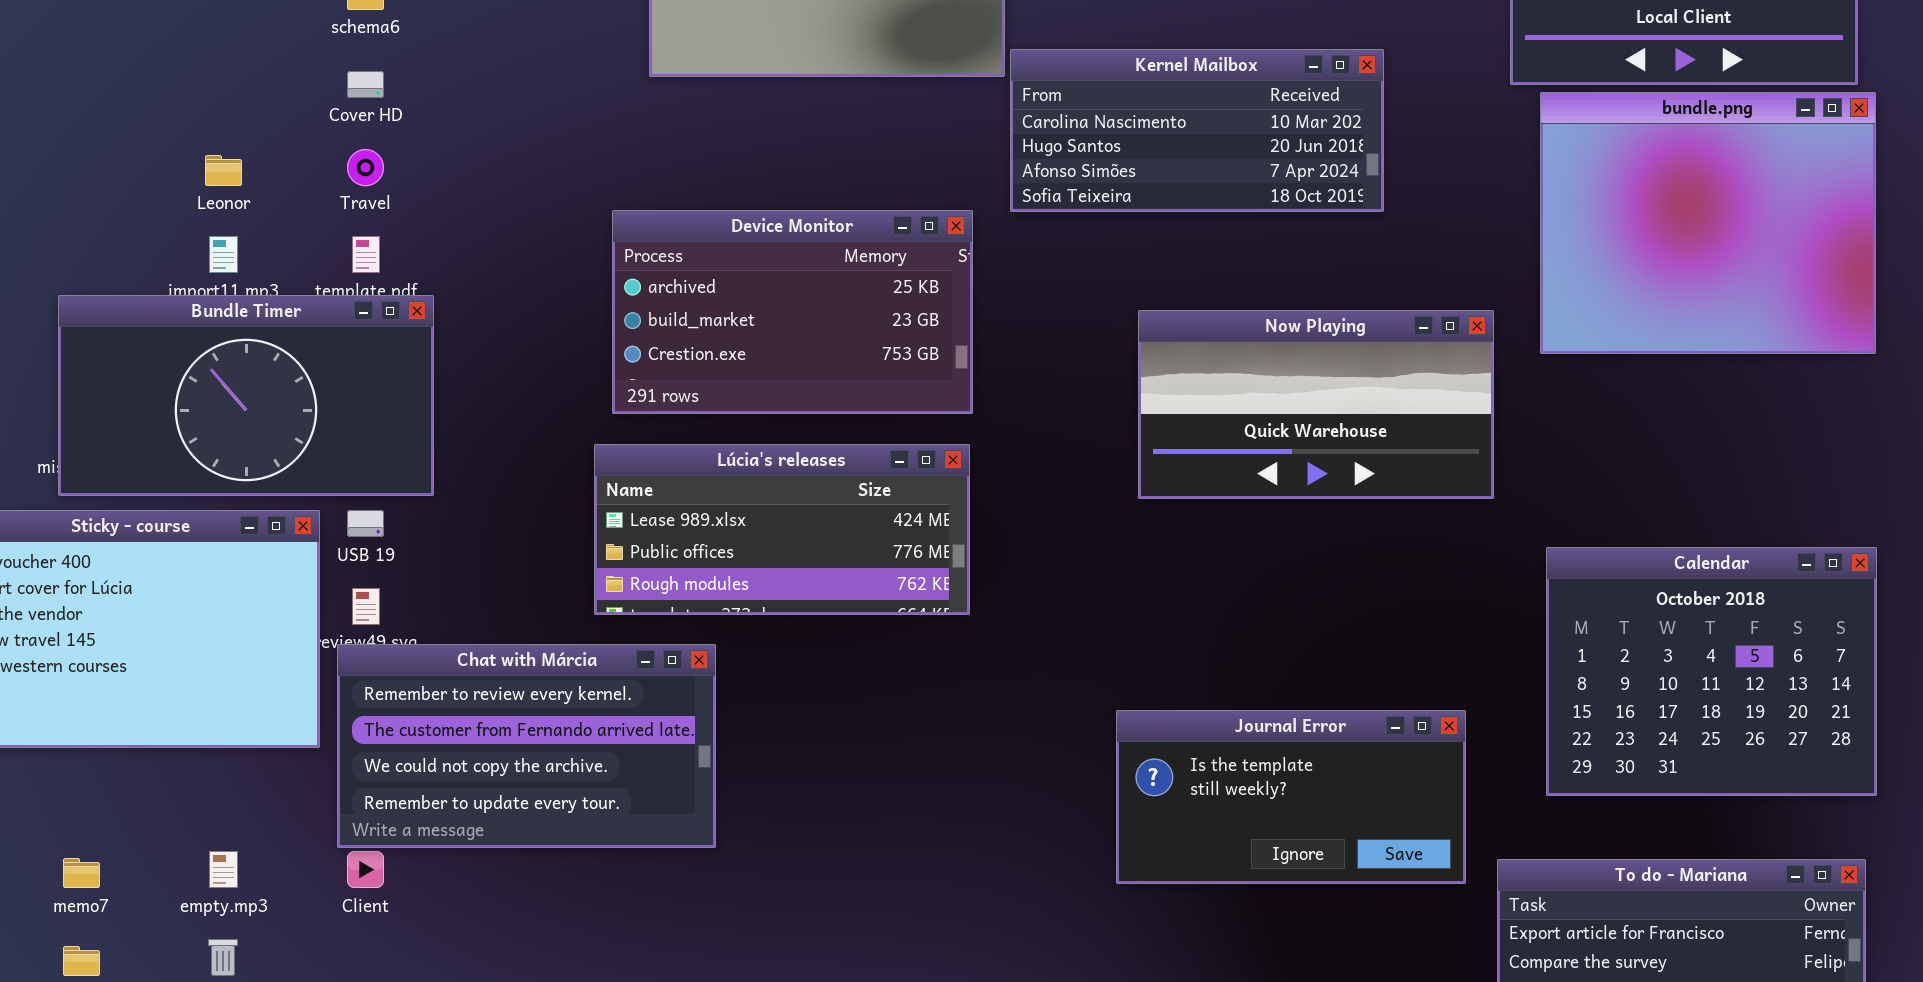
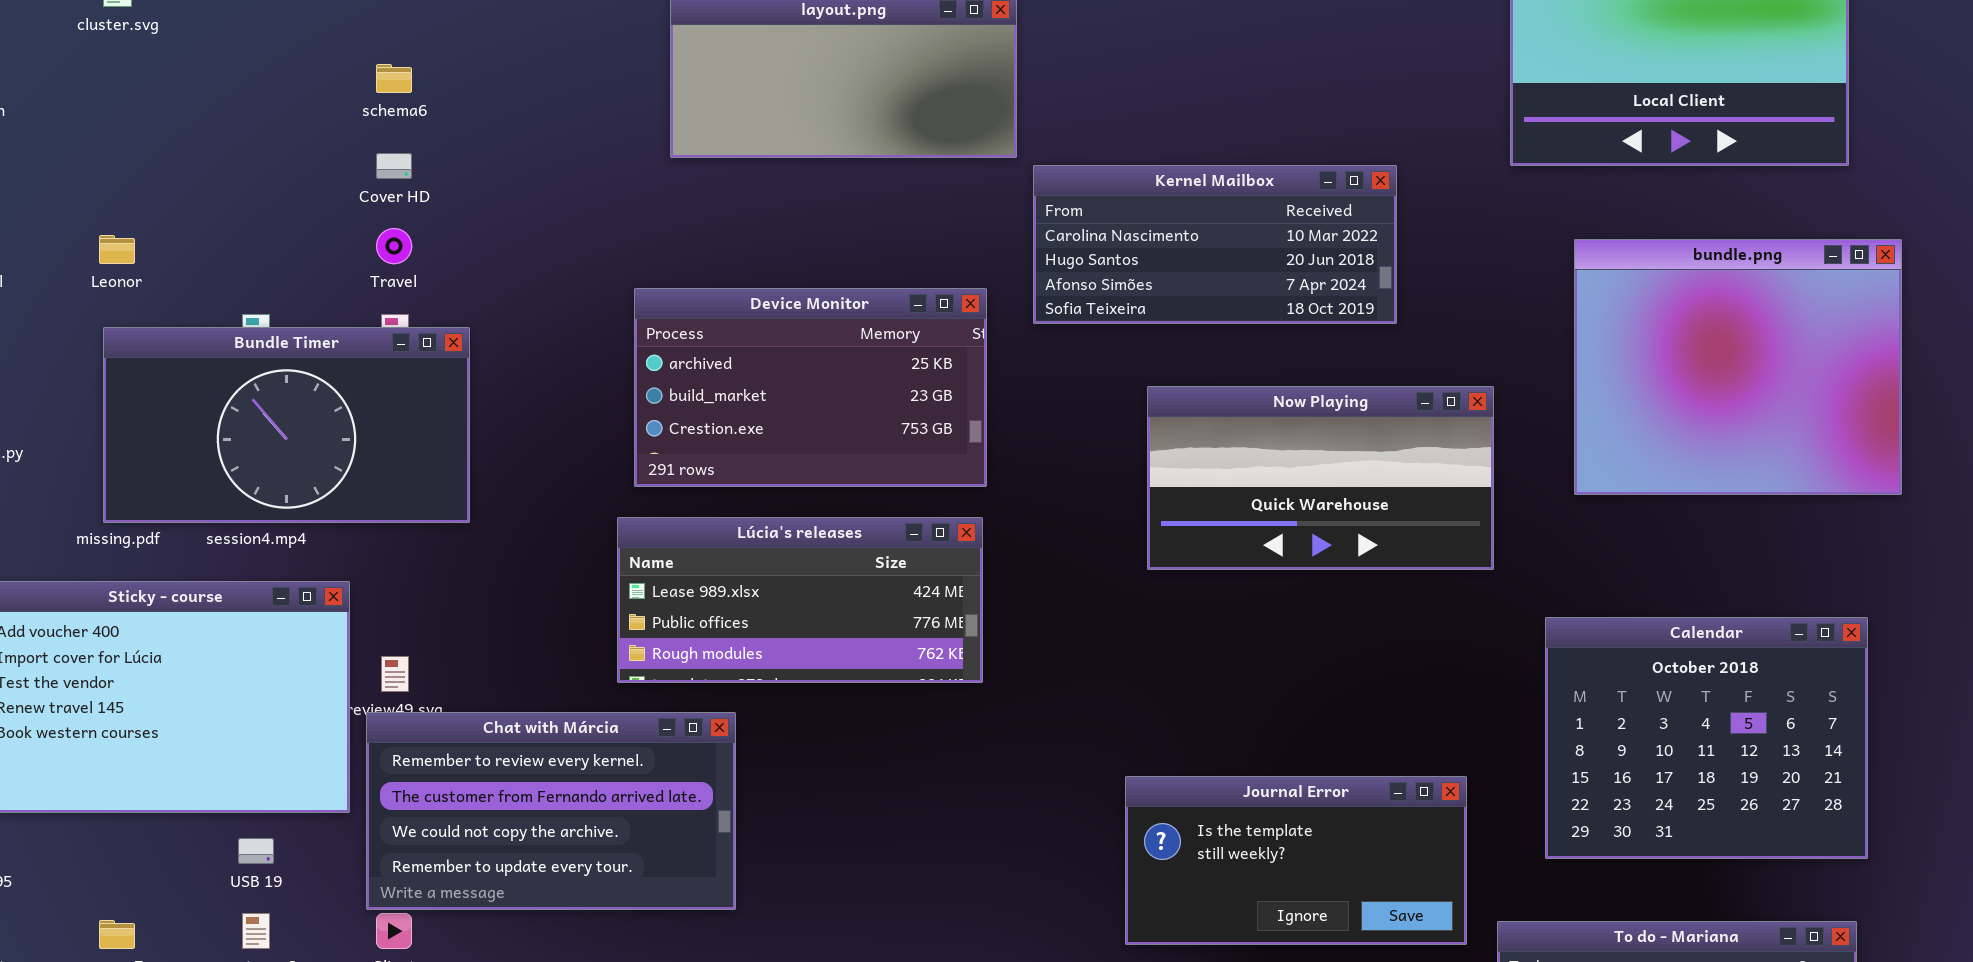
Kernel Mailbox: [1010,49,1384,212] -> [1033,165,1397,324], moved
bundle.png: [1540,92,1876,354] -> [1574,239,1902,495], moved
Leonor: [205,155,242,186] -> [99,235,135,264], moved
Bundle Timer: [58,295,434,496] -> [103,327,470,523], moved
USB 19: [347,510,384,537] -> [238,838,274,864], moved

